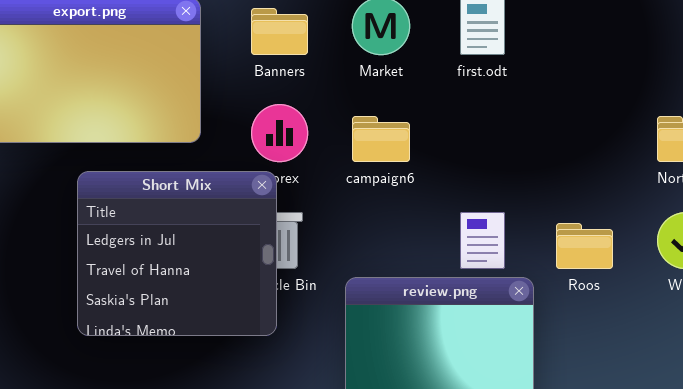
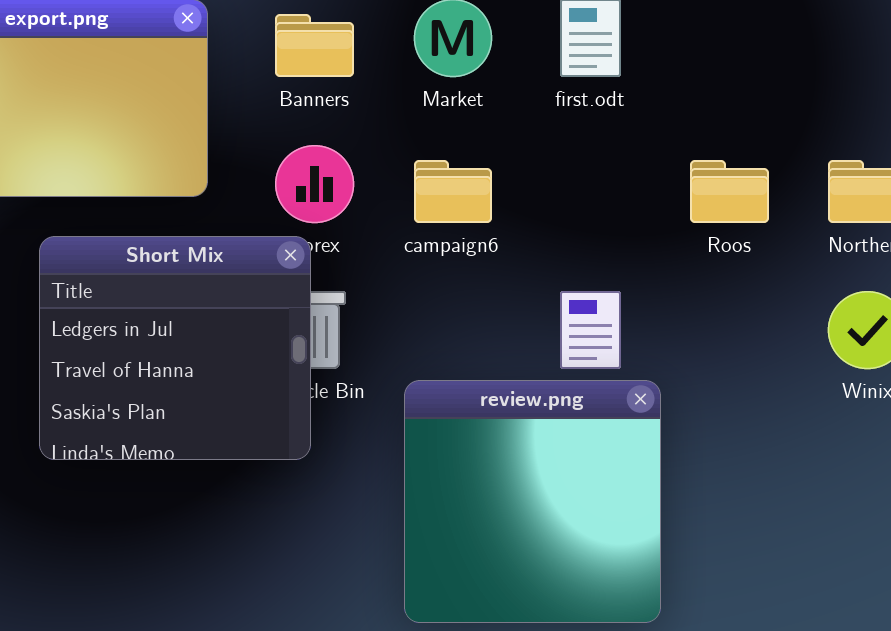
Roos: [556,223,613,269] -> [690,160,769,223], moved

